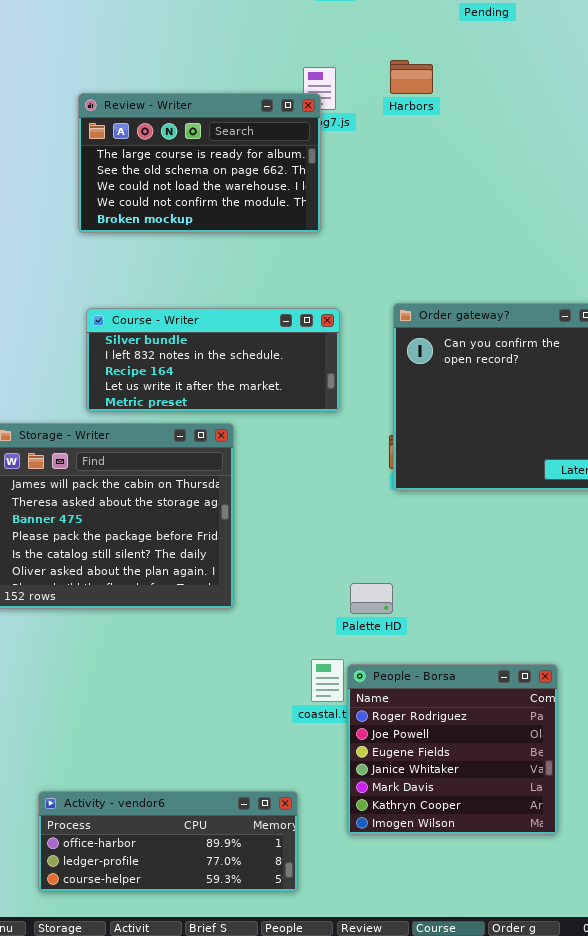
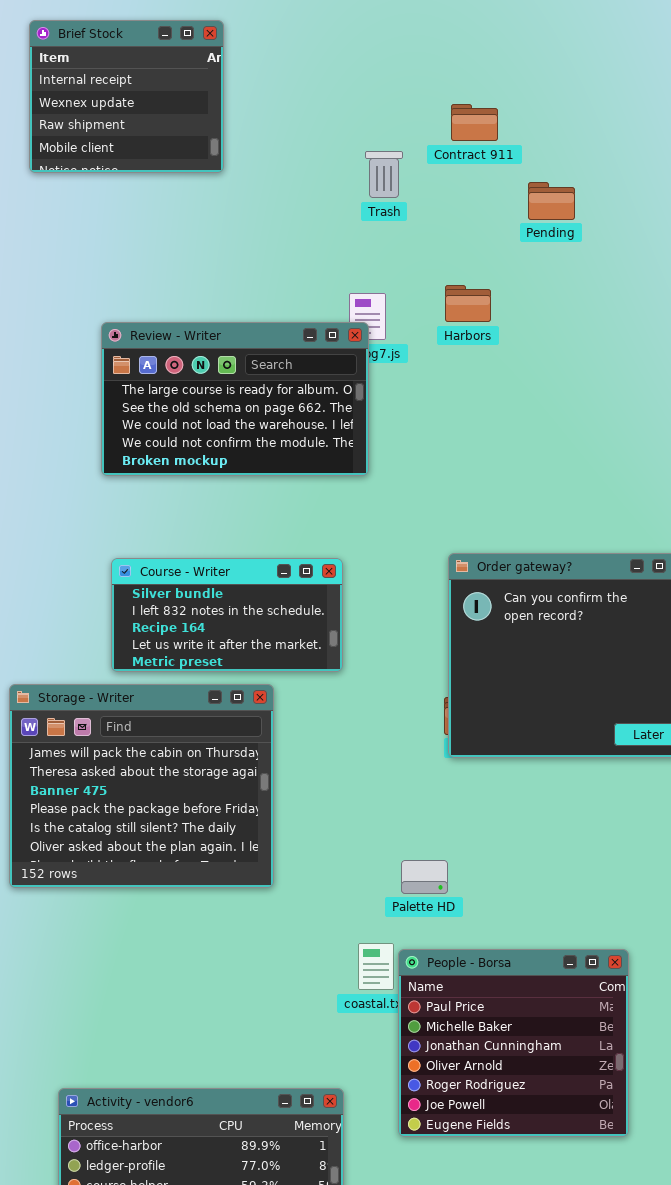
Course - Writer: [86,308,340,412] -> [111,558,343,672], resized
People - Borsa: [347,664,558,835] -> [398,949,629,1137], scrolled up 4 rows

